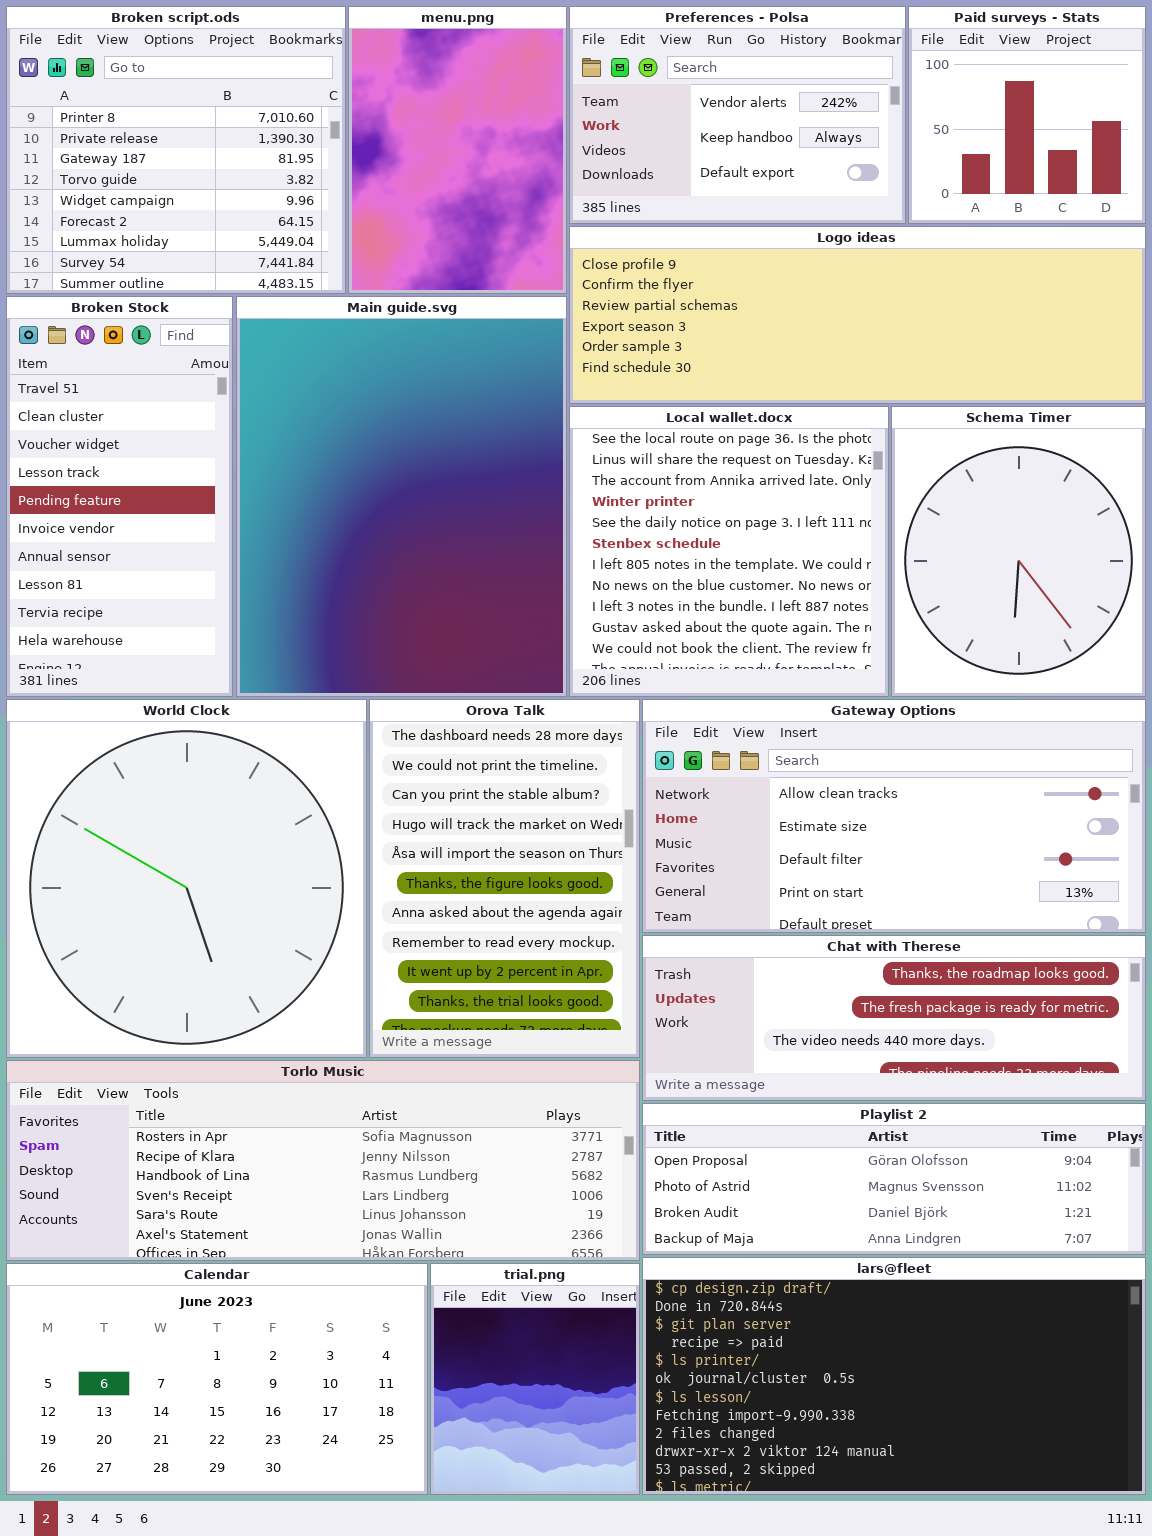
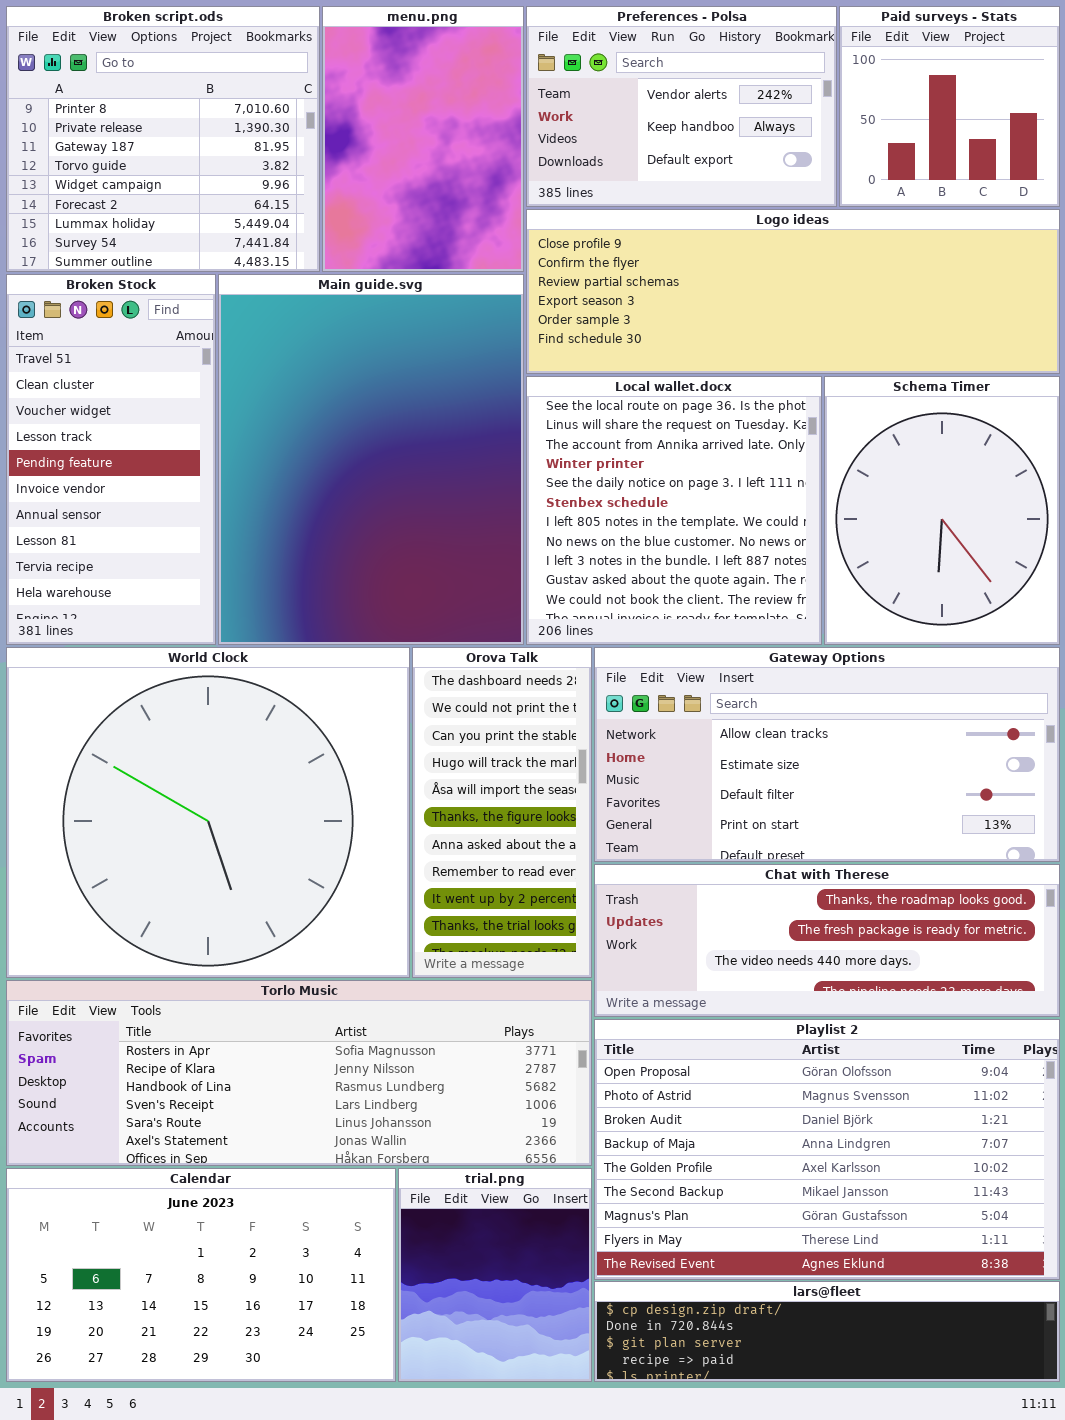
World Clock: [6,699,367,1058] -> [6,647,410,978], resized
Orova Talk: [369,699,640,1058] -> [412,647,592,978], resized
Playlist 2: [642,1103,1146,1255] -> [594,1019,1060,1280], resized
lars@fleet: [642,1257,1146,1495] -> [594,1281,1060,1382], resized

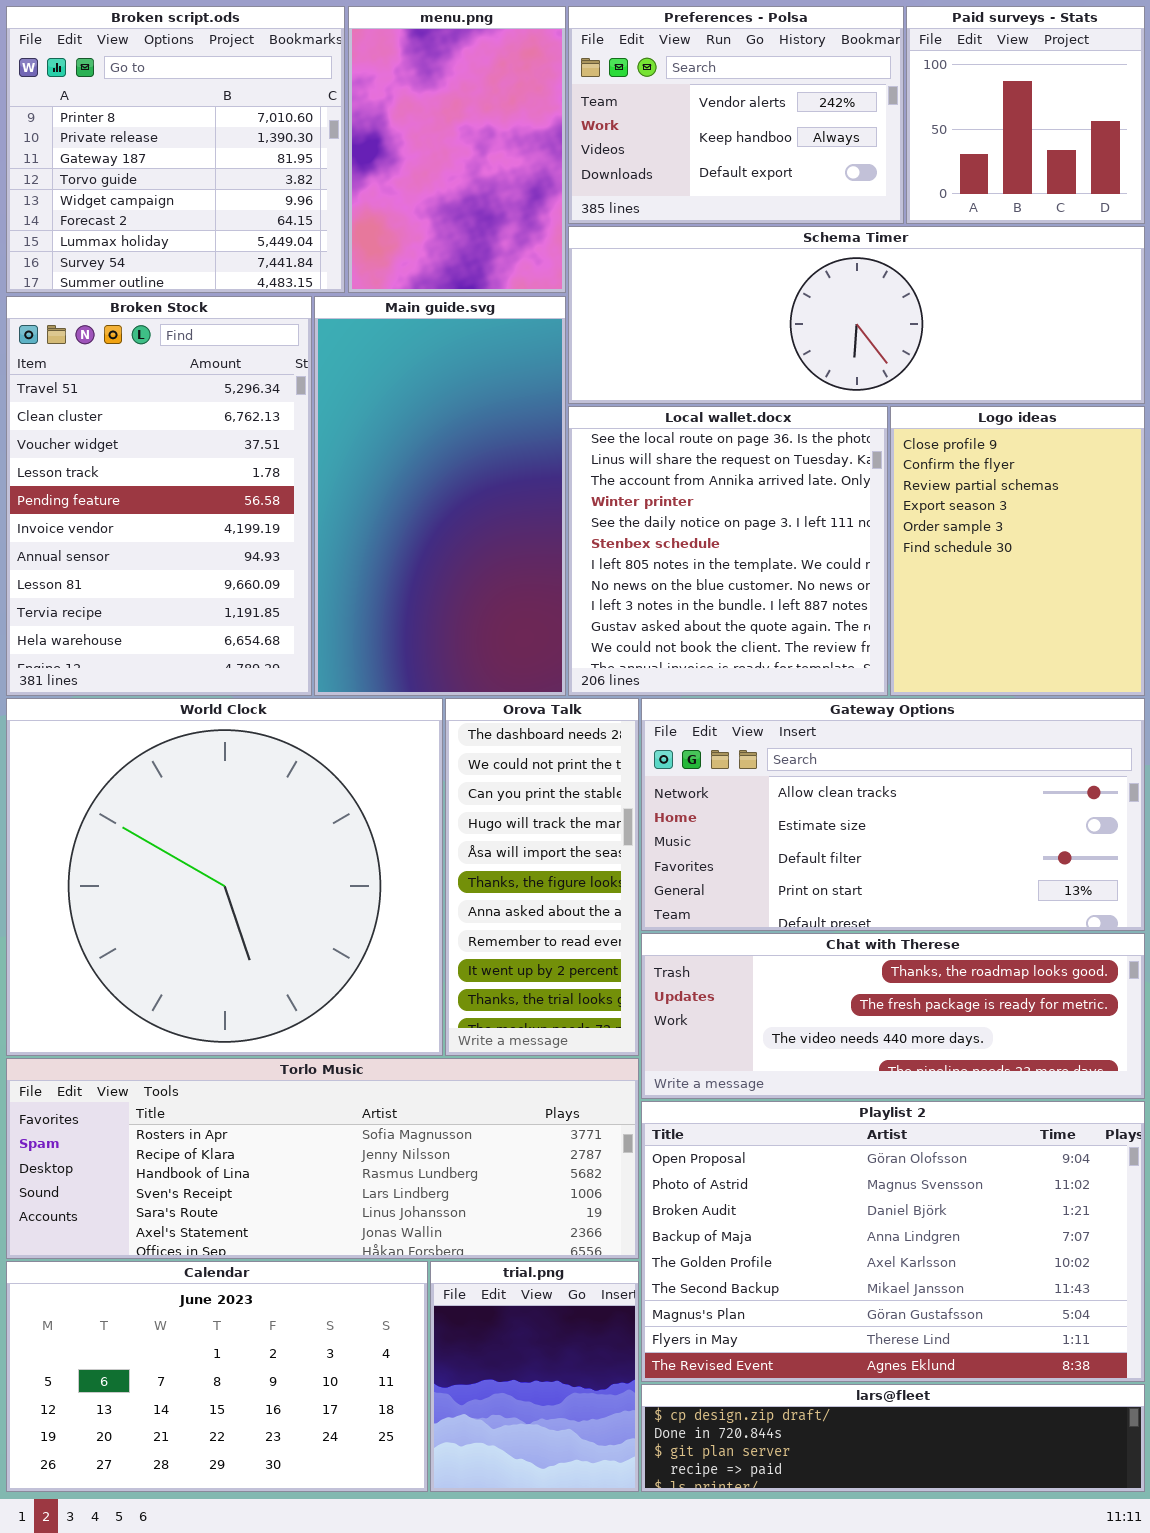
Logo ideas: [526,209,1060,374] -> [890,406,1145,696], moved, resized
Broken Stock: [6,274,216,645] -> [6,296,312,696], resized
Main guide.svg: [218,274,524,645] -> [314,296,566,696], resized
Schema Timer: [824,376,1060,645] -> [568,226,1145,404], moved, resized

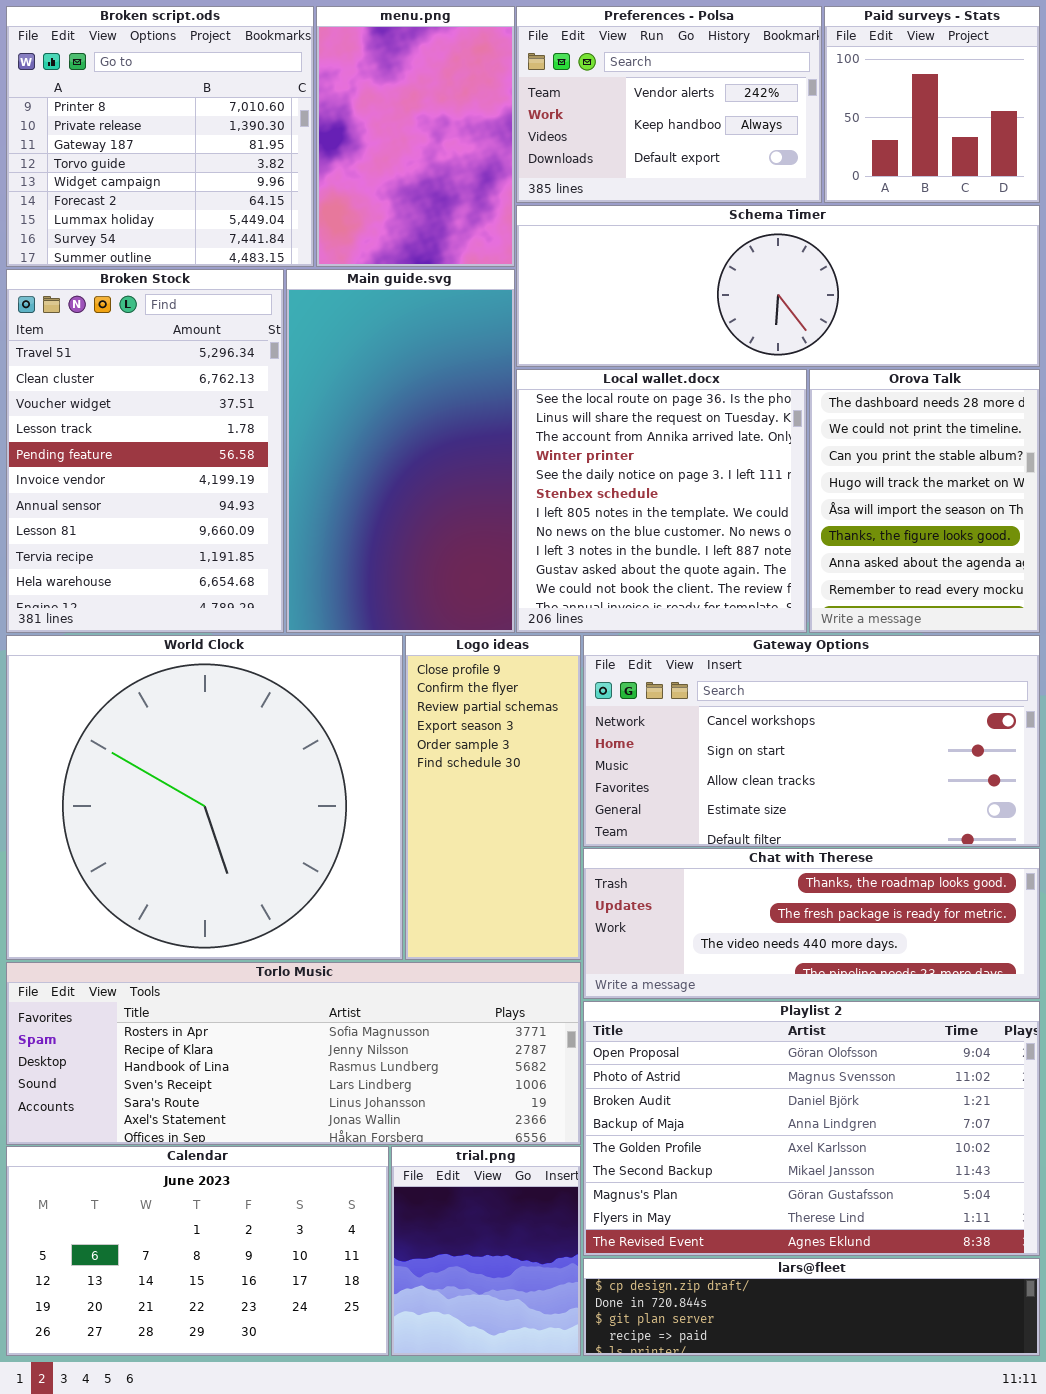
Logo ideas: [890,406,1145,696] -> [405,635,581,960], moved, resized
Orova Talk: [445,698,639,1056] -> [809,369,1040,633], moved, resized
Gateway Options: [641,698,1145,931] -> [583,635,1040,847], scrolled up 2 rows

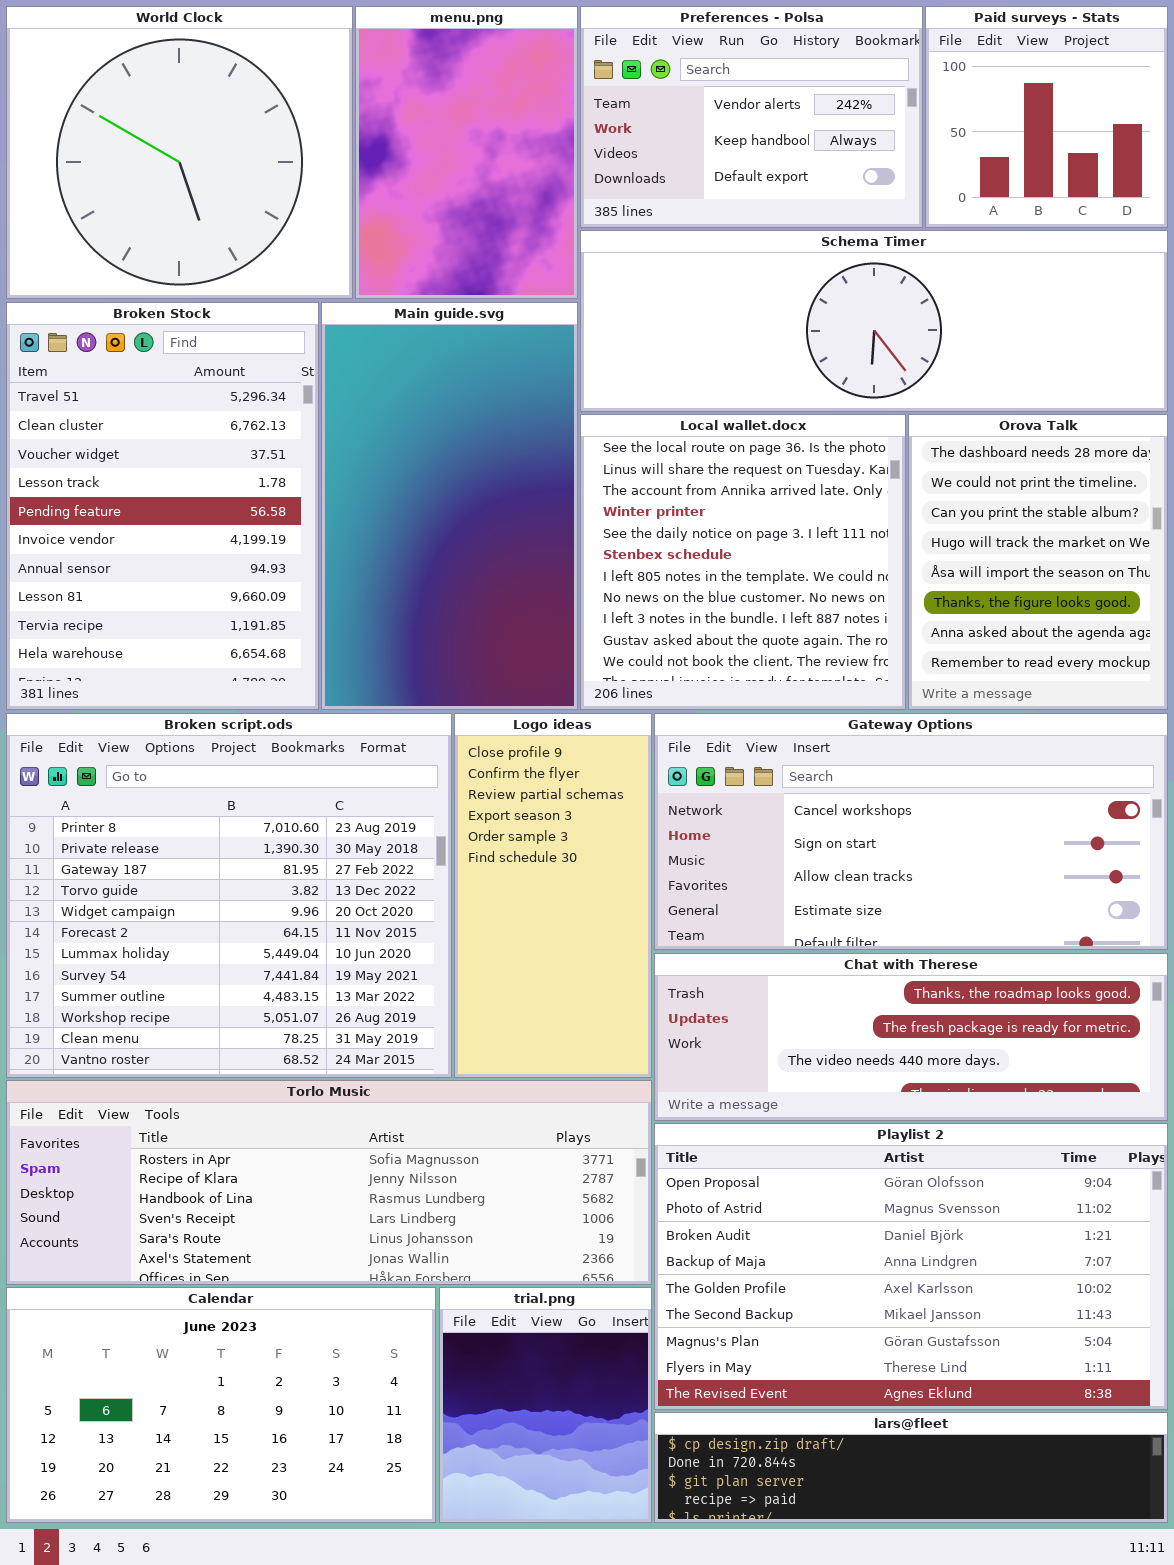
Broken script.ods: [6,6,314,267] -> [6,713,452,1078], moved, resized
World Clock: [6,635,403,960] -> [6,6,353,299], moved, resized

